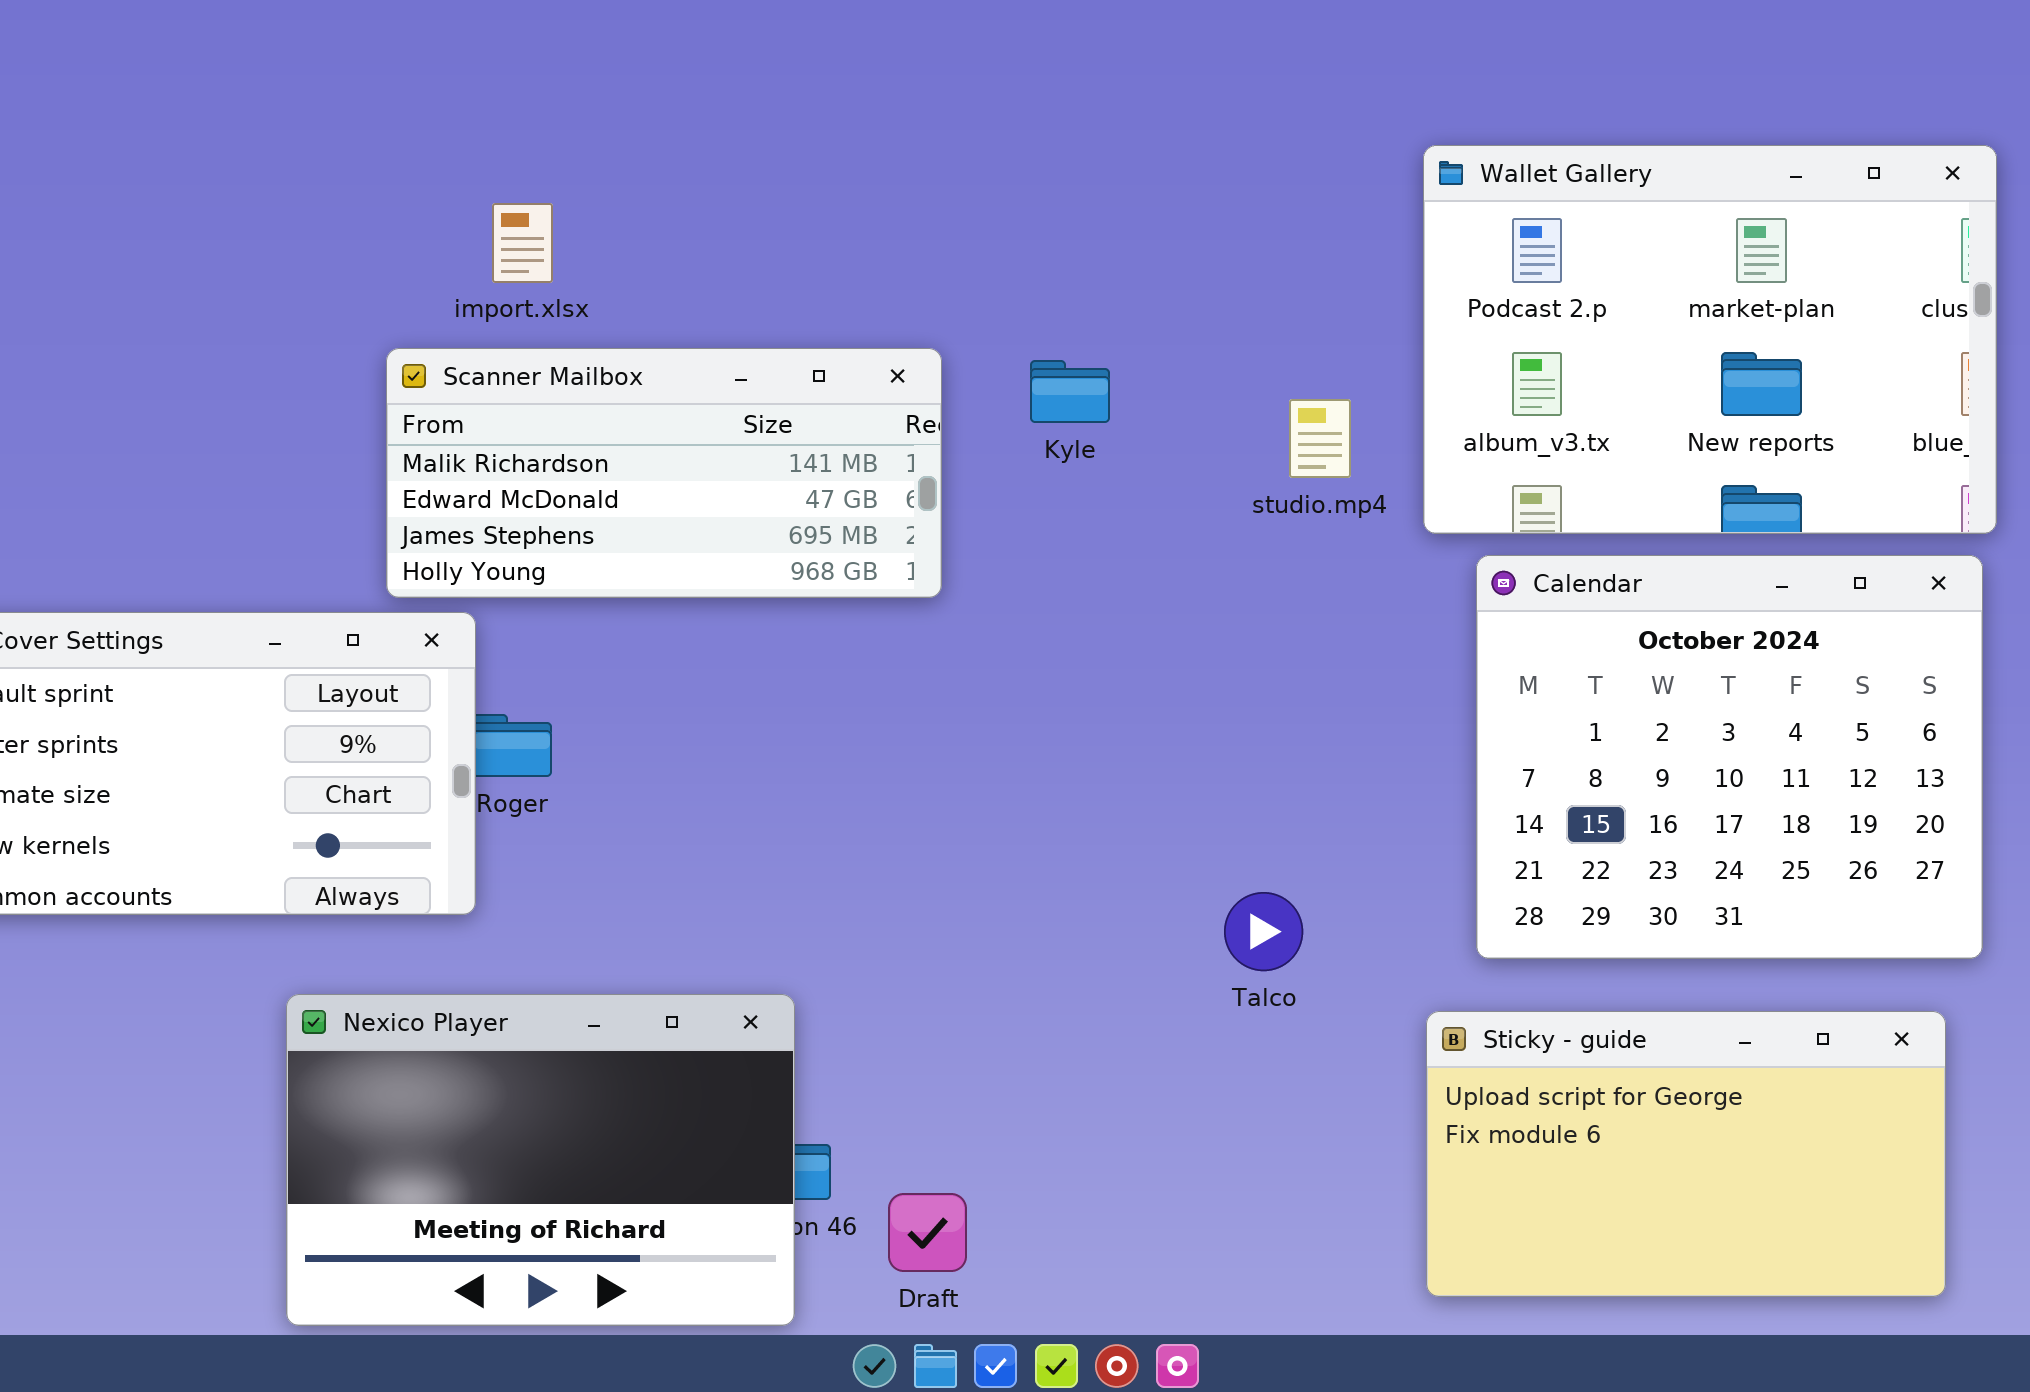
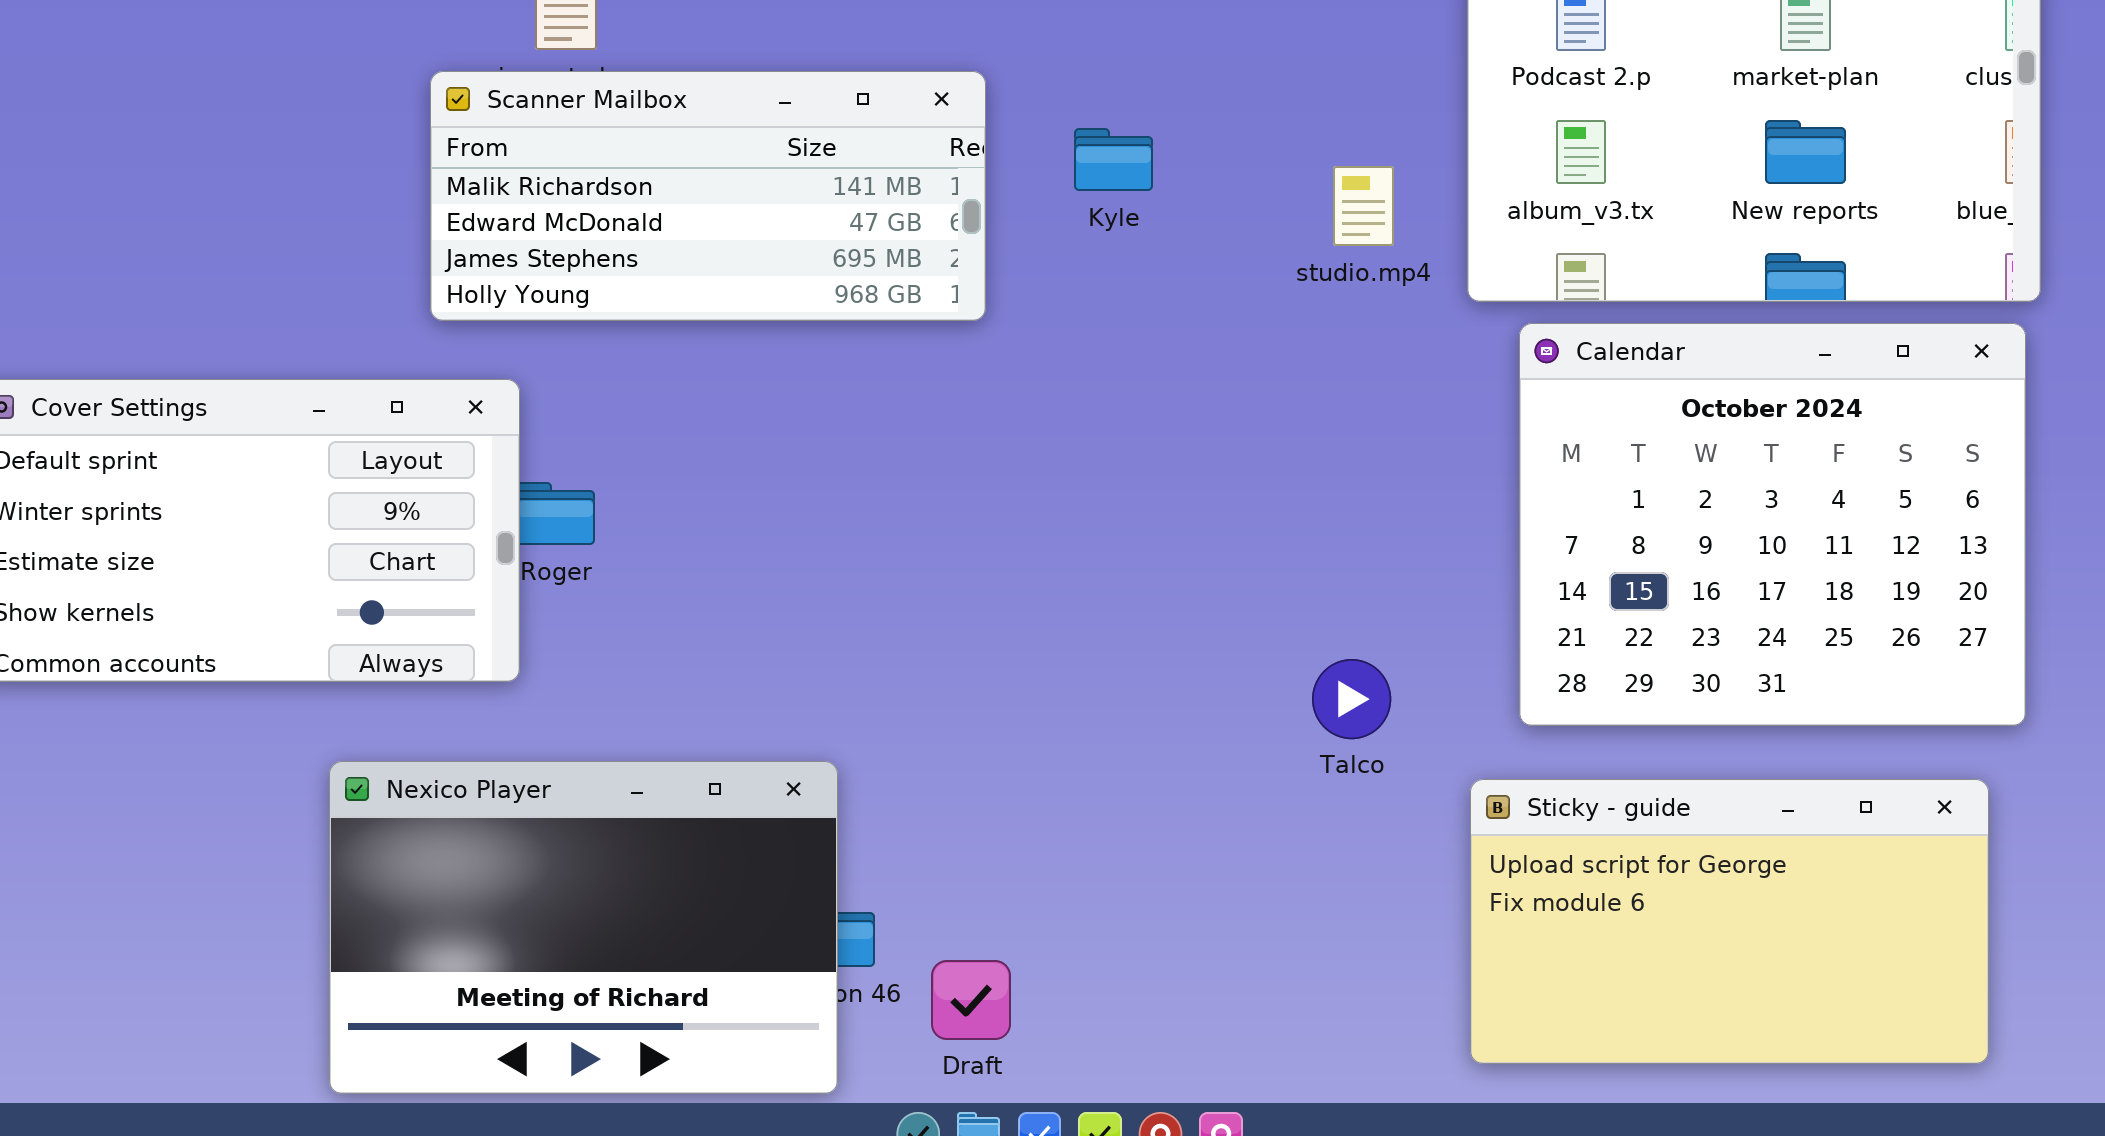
Scanner Mailbox: [386,348,942,598] -> [430,71,986,321], moved
Talco: [1224,892,1303,971] -> [1312,659,1391,739], moved

